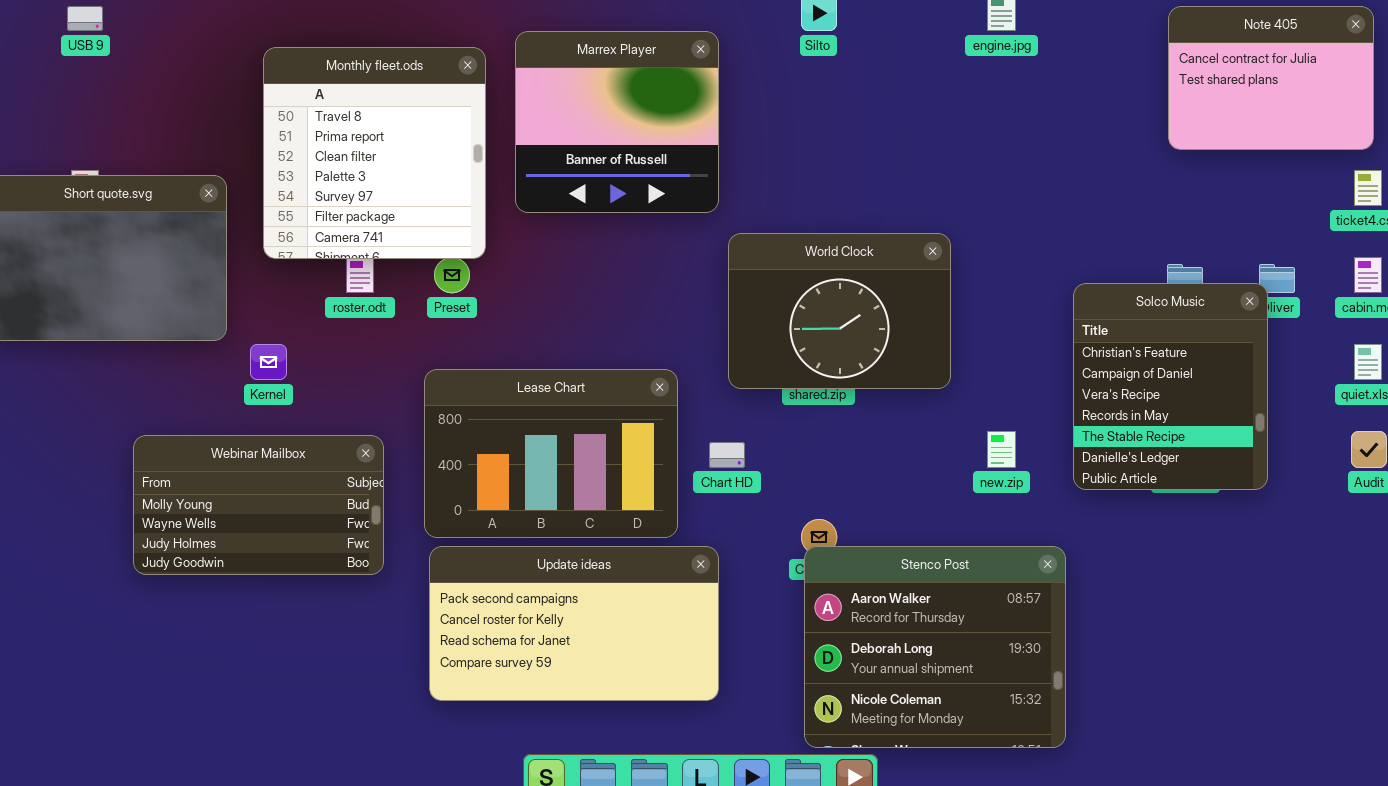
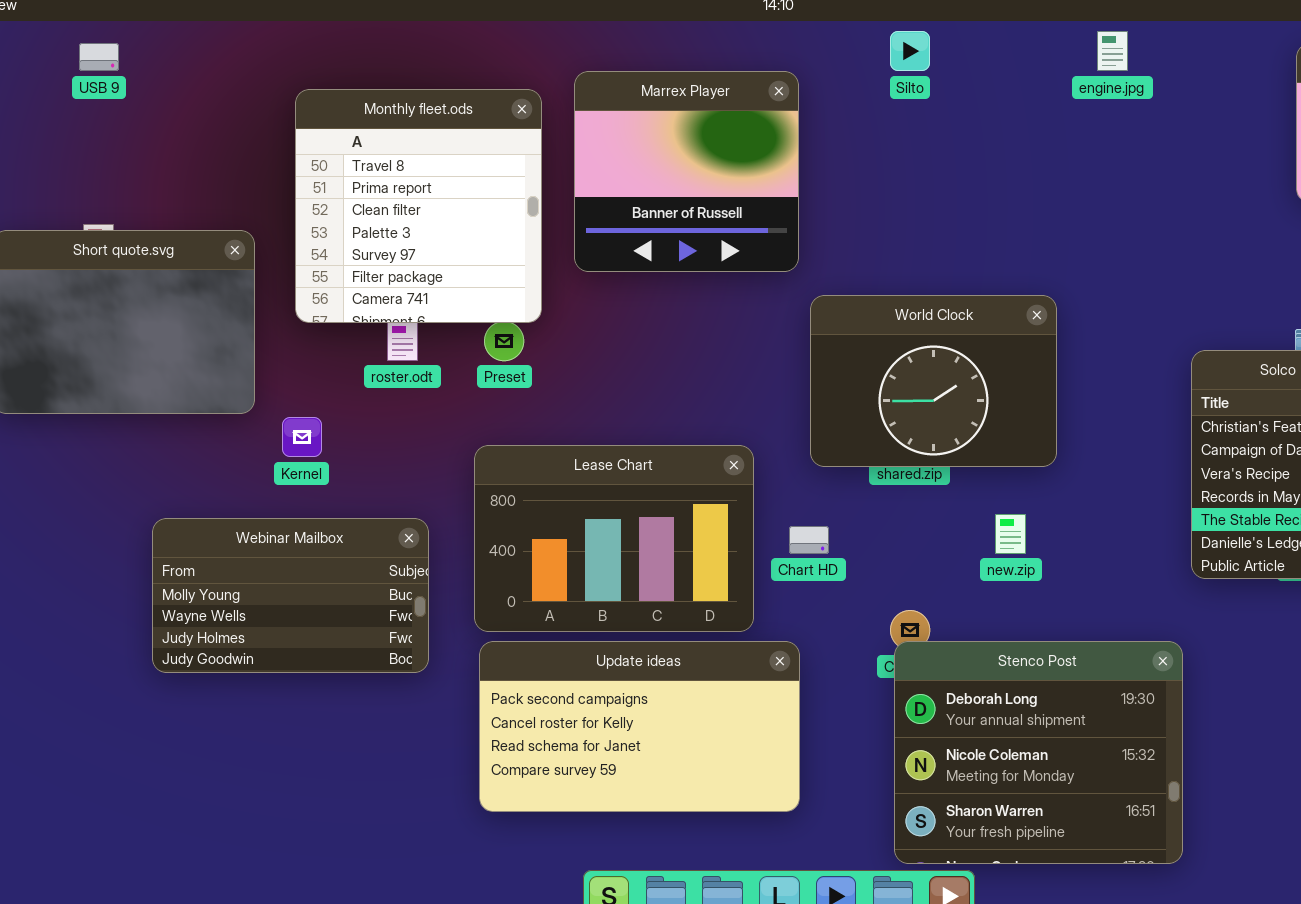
new.zip: [987,431,1016,468] -> [995,514,1026,554], moved
Stenco Post: [804,546,1066,748] -> [894,641,1183,864], scrolled down 1 row

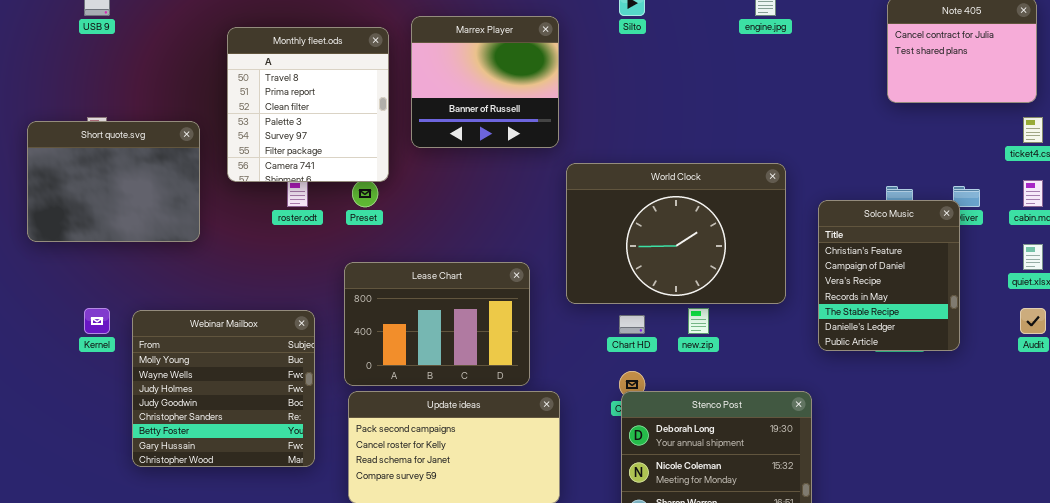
World Clock: [810,295,1057,467] -> [566,163,786,304], resized
Kernel: [282,417,322,457] -> [84,308,110,334], moved
Webinar Mailbox: [152,518,429,673] -> [132,310,315,467], resized
Chart HD: [789,526,829,554] -> [619,315,645,334], moved

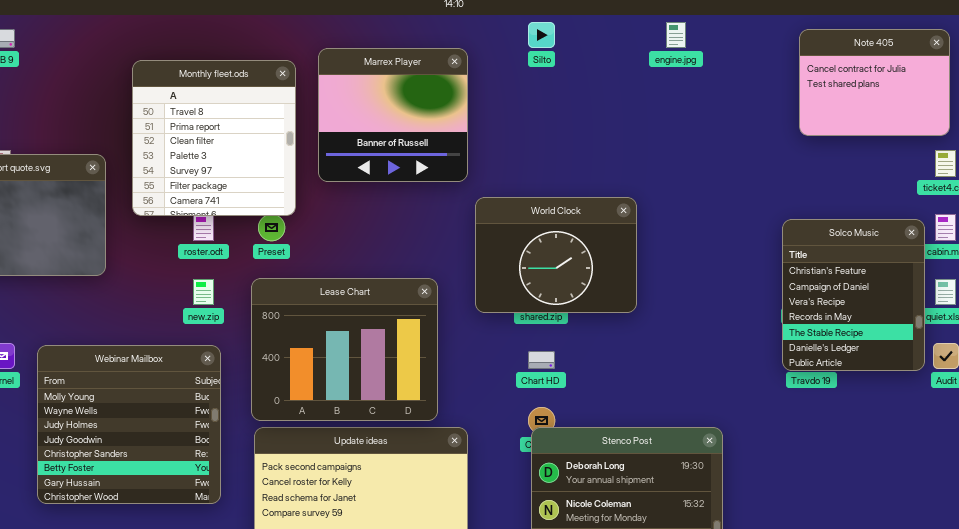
World Clock: [566,163,786,304] -> [475,197,637,313], resized
Solco Music: [818,200,960,351] -> [782,219,925,371], moved
Lease Chart: [344,262,530,386] -> [251,278,438,421], resized
new.zip: [688,308,709,334] -> [193,279,214,305], moved

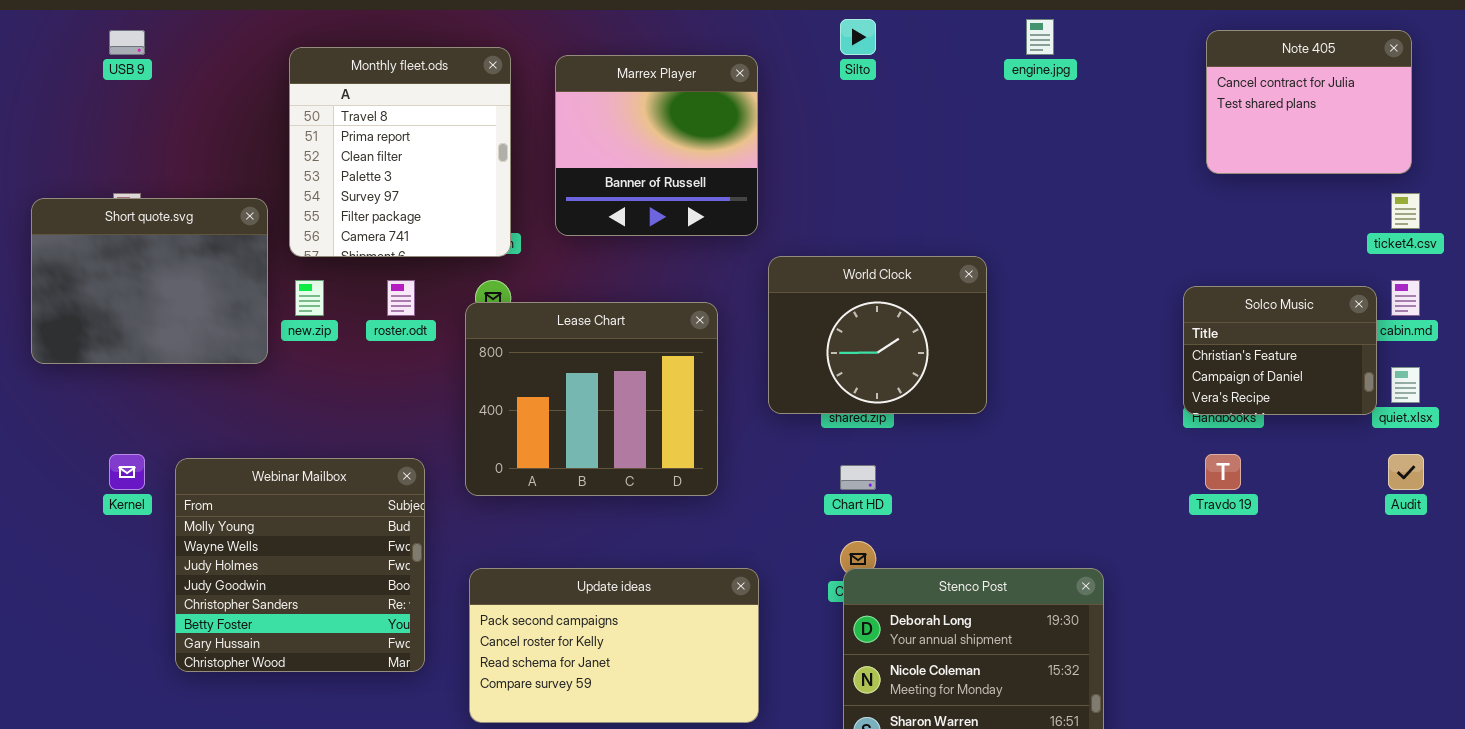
Monthly fleet.ods: [132,60,296,216] -> [289,47,511,257], moved
Solco Music: [782,219,925,371] -> [1183,286,1377,415], resized
Lease Chart: [251,278,438,421] -> [465,302,718,496], moved
new.zip: [193,279,214,305] -> [295,280,324,316], moved

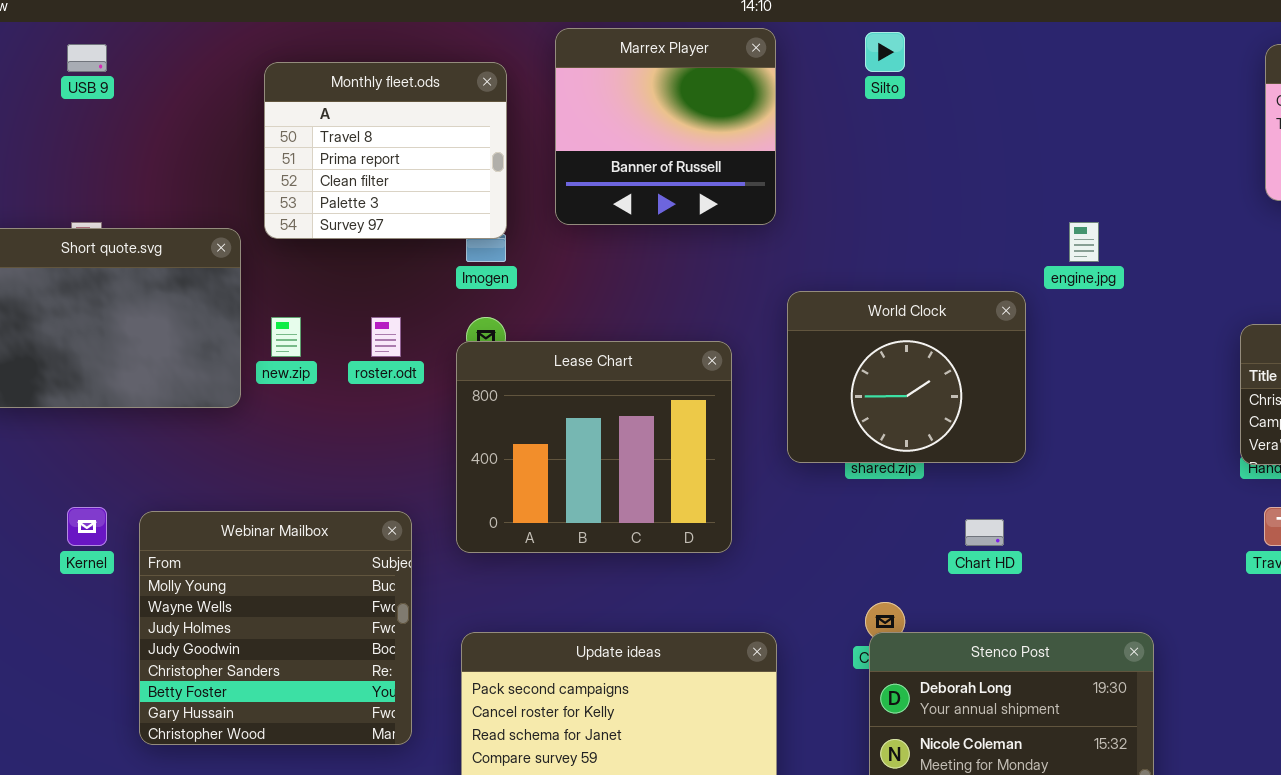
engine.jpg: [1026,19,1054,55] -> [1069,222,1099,262], moved
Monthly fleet.ods: [289,47,511,257] -> [264,62,507,239], resized
Marrex Player: [555,55,758,236] -> [555,28,776,225], moved
Chart HD: [840,465,876,490] -> [965,519,1004,546], moved

